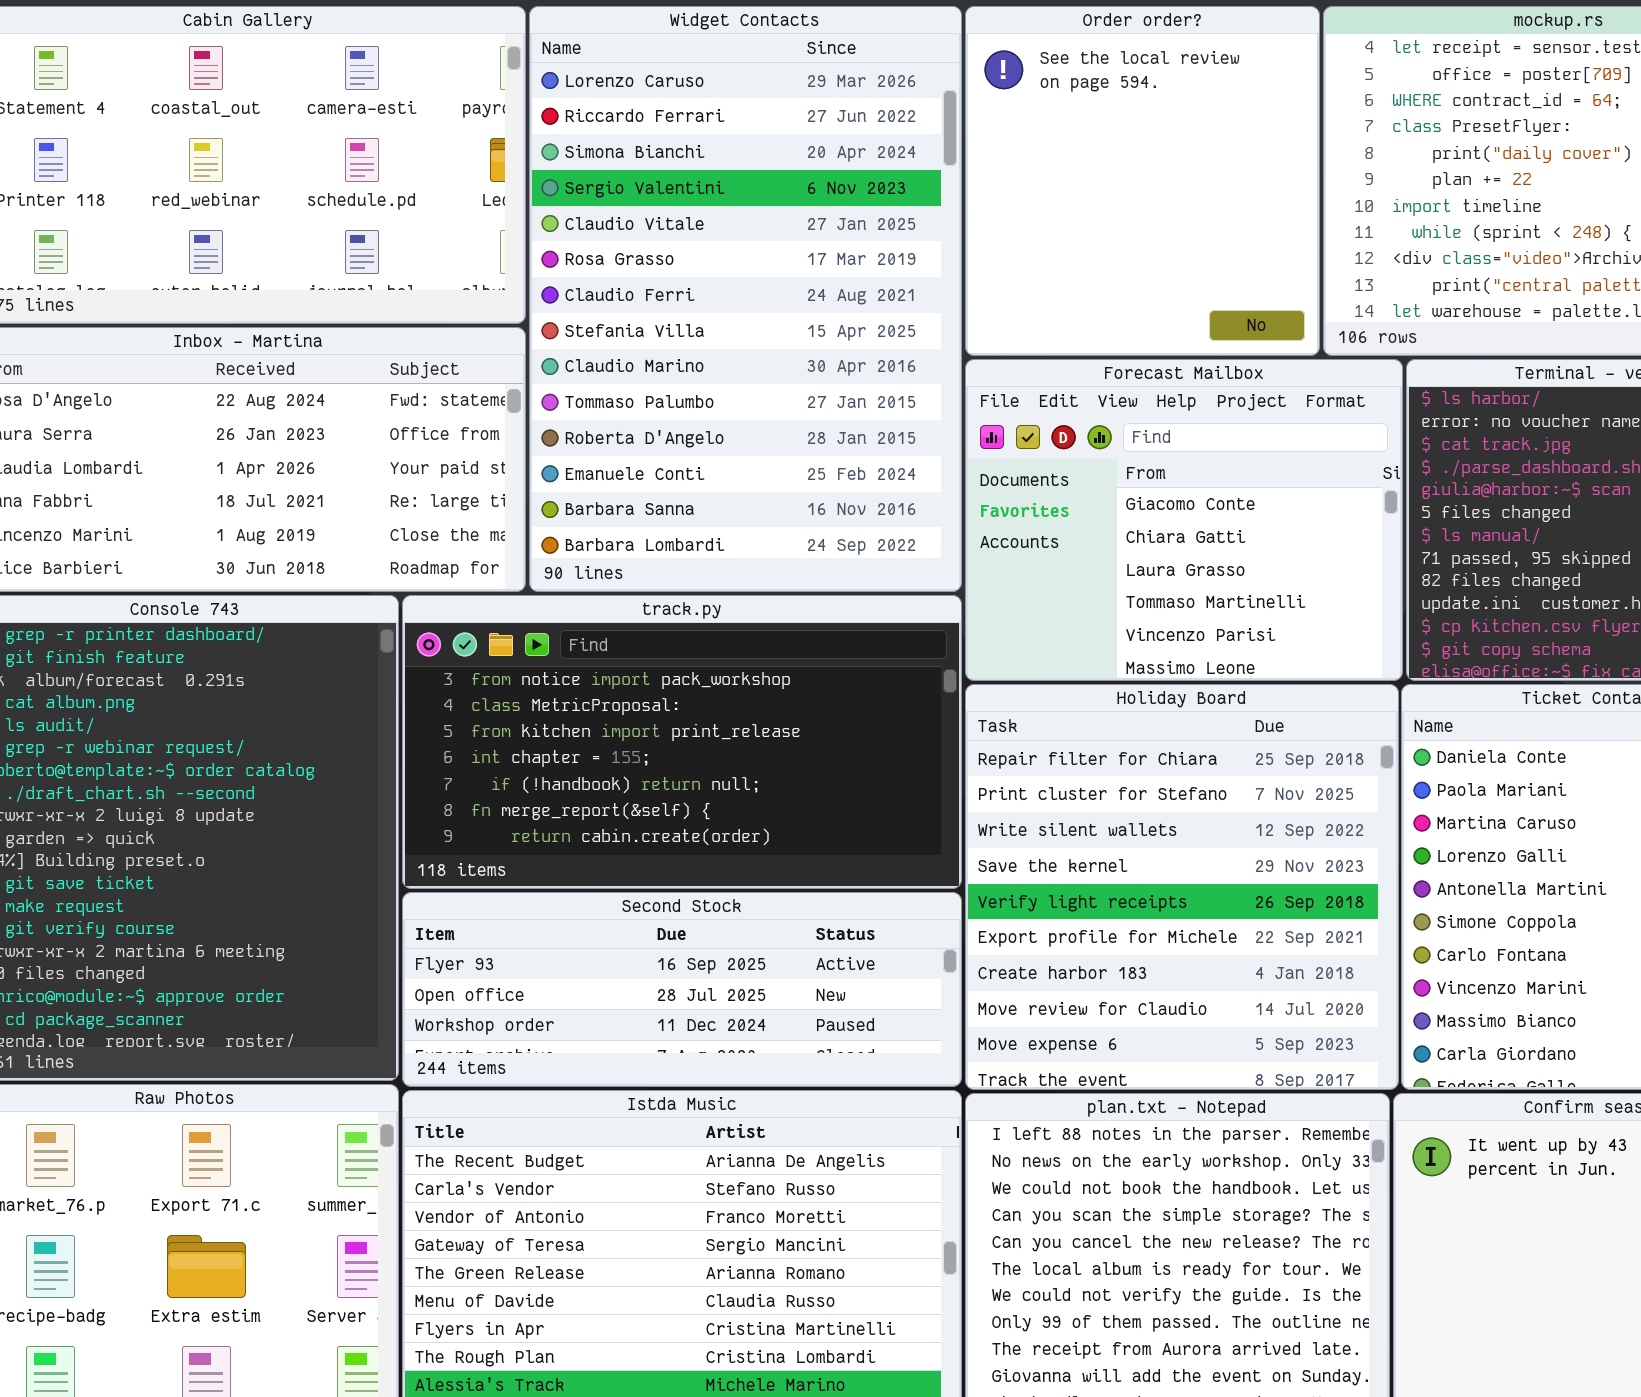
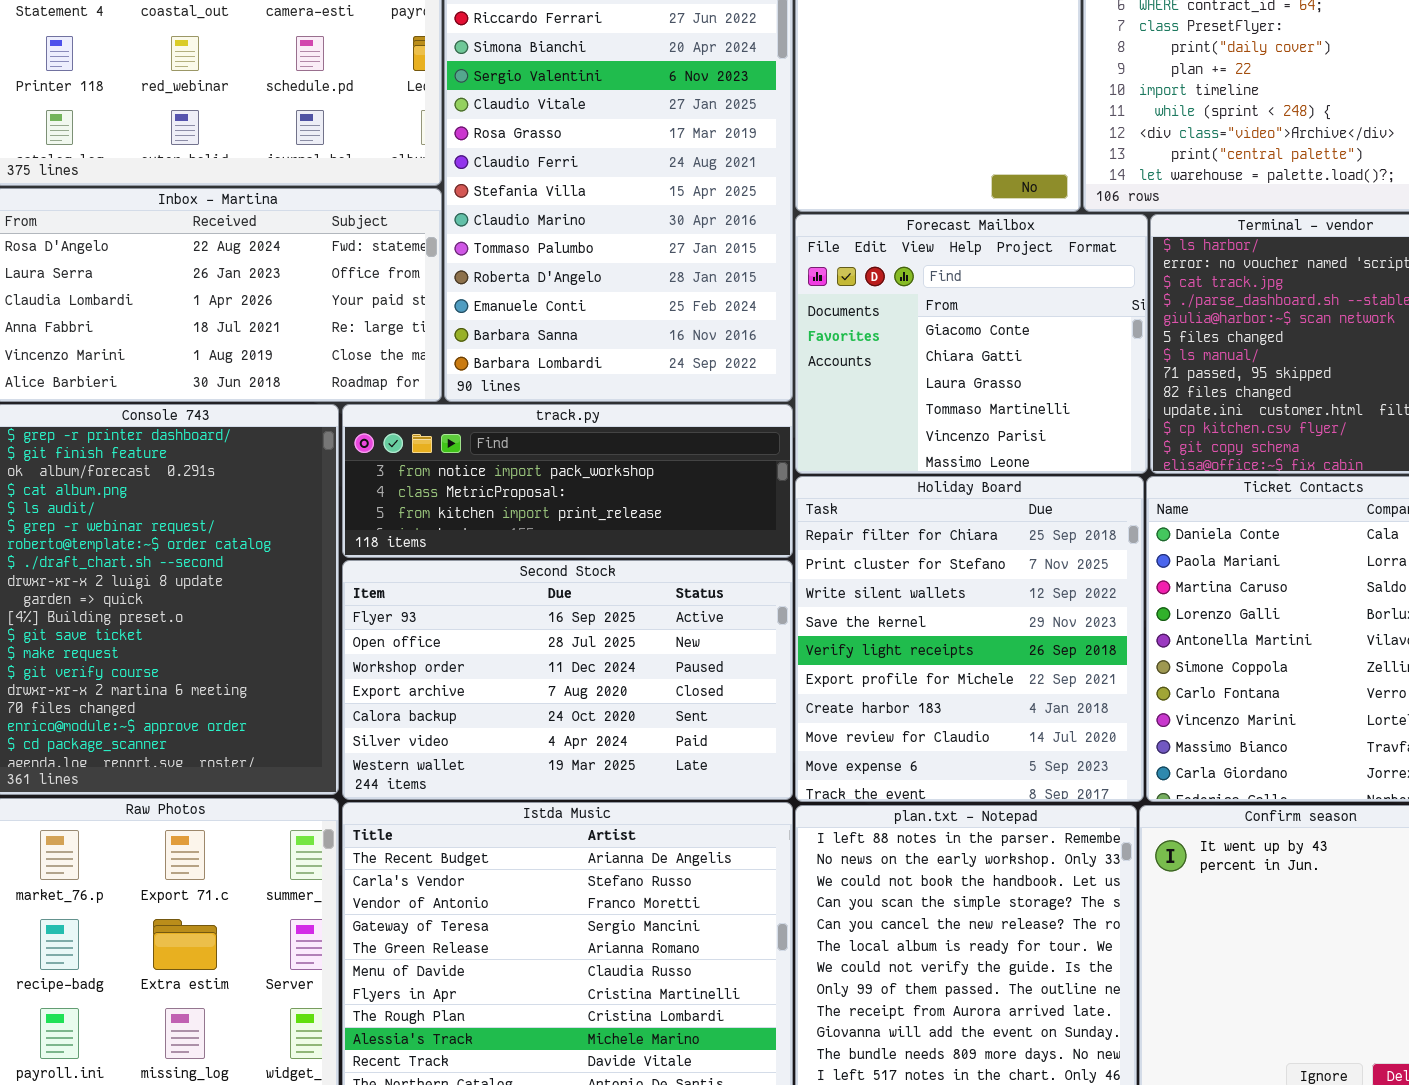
track.py: [402,595,962,889] -> [342,404,793,558], resized
Second Stock: [402,892,962,1087] -> [342,560,793,800], resized

